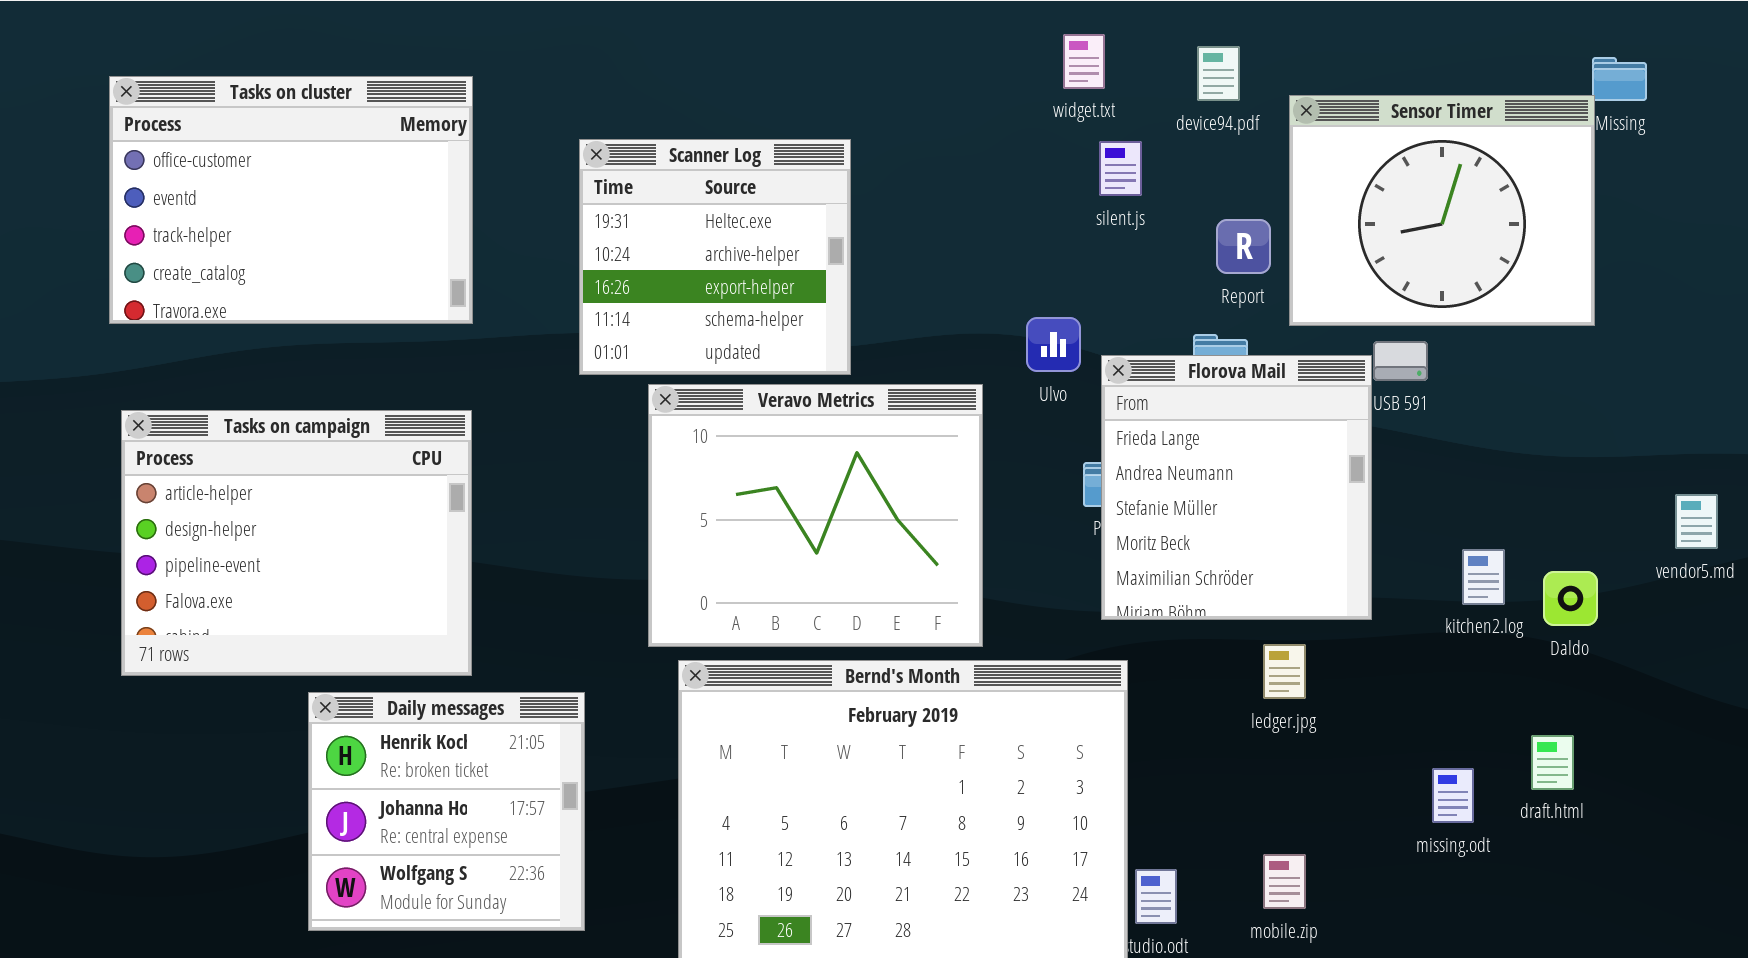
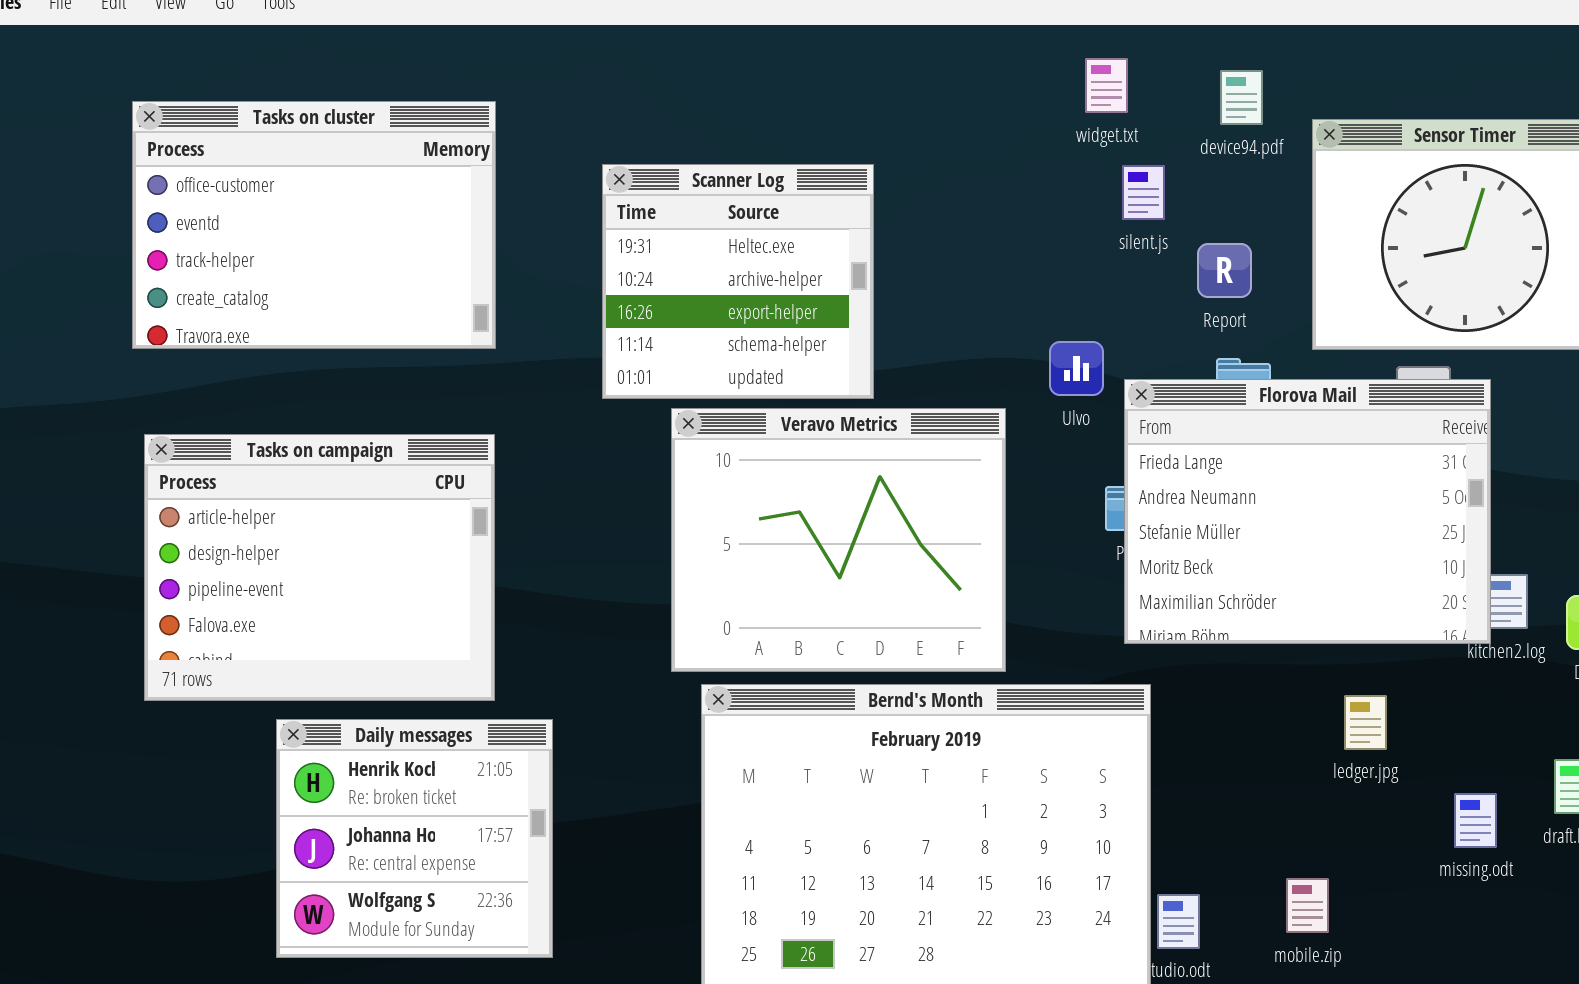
Report: [1216,219,1271,274] -> [1197,243,1252,298], moved
Florova Mail: [1101,355,1372,620] -> [1124,379,1491,644], resized
ledger.jpg: [1263,644,1306,699] -> [1344,695,1387,750], moved
Daily messages: [308,692,585,931] -> [276,719,553,958], moved

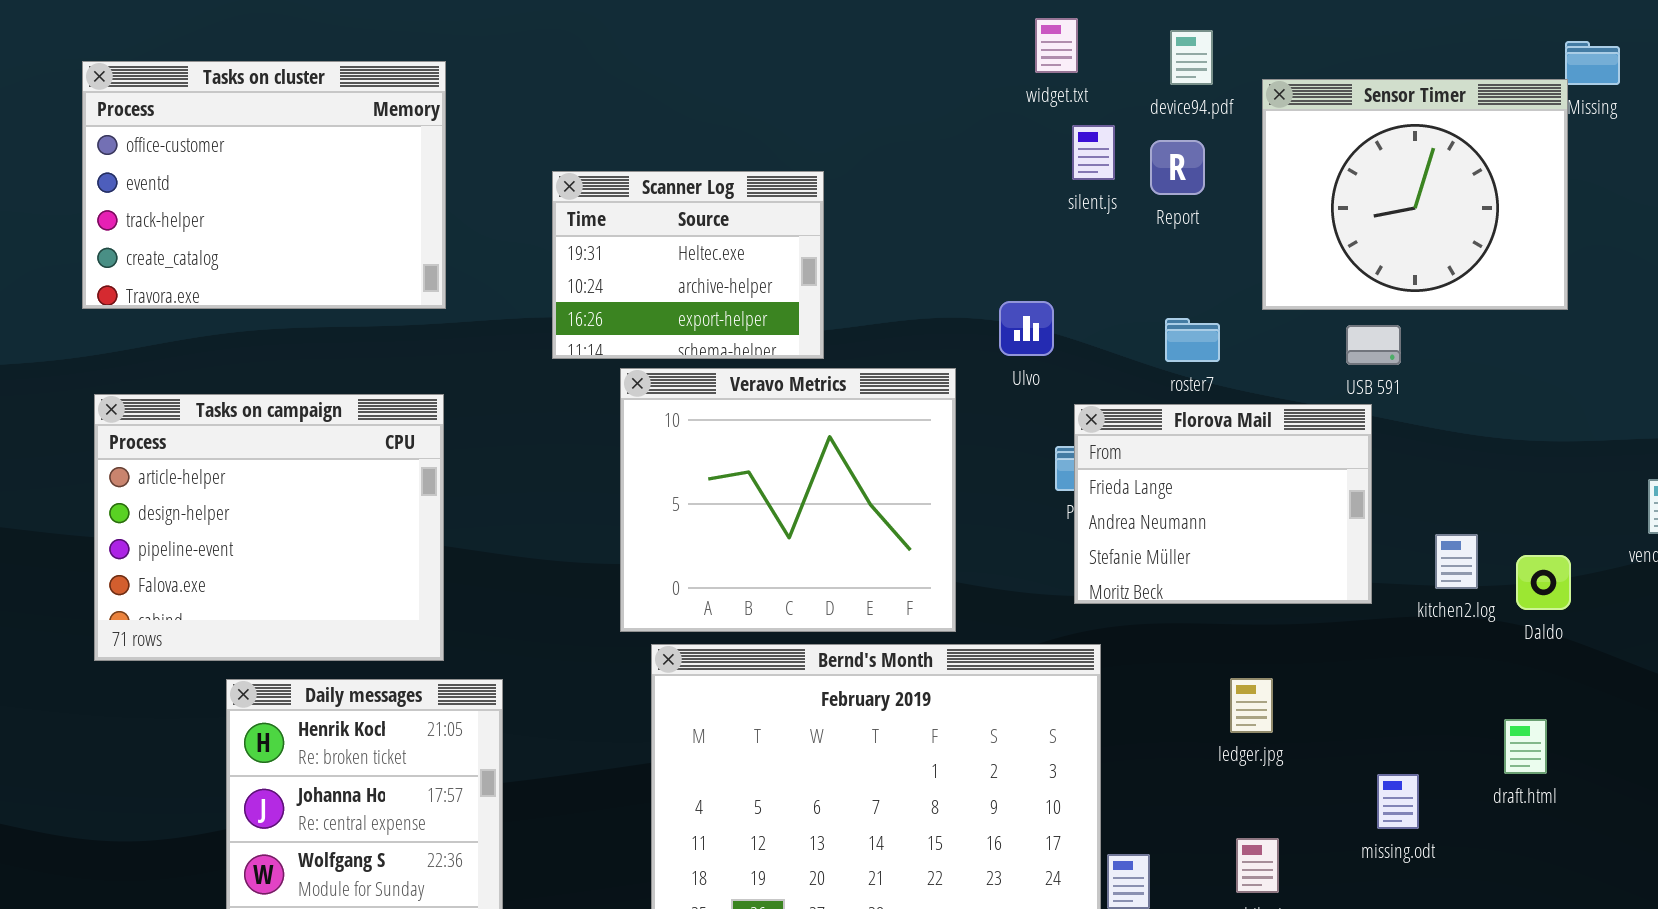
Scanner Log: [602,164,874,399] -> [552,171,824,359], resized
Report: [1197,243,1252,298] -> [1150,140,1205,195], moved
Florova Mail: [1124,379,1491,644] -> [1074,404,1372,604], resized
ledger.jpg: [1344,695,1387,750] -> [1230,678,1273,733], moved
missing.odt: [1454,793,1497,848] -> [1377,774,1419,829], moved

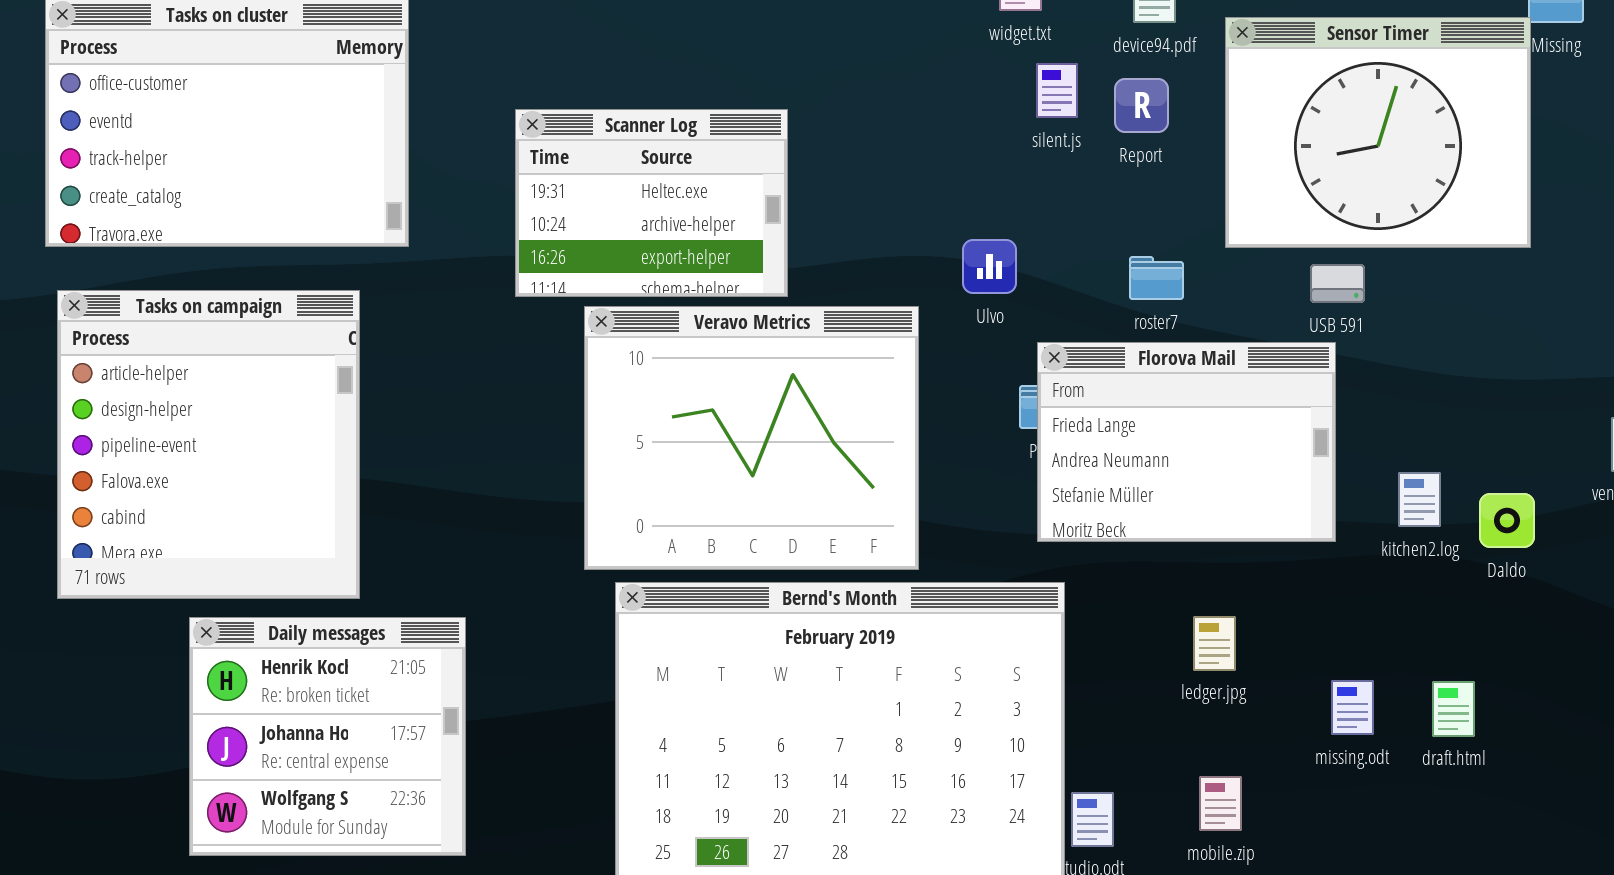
Tasks on campaign: [94,394,444,661] -> [57,290,360,599], resized
draft.html: [1504,719,1547,774] -> [1432,681,1475,737], moved
missing.odt: [1377,774,1419,829] -> [1331,680,1374,735], moved

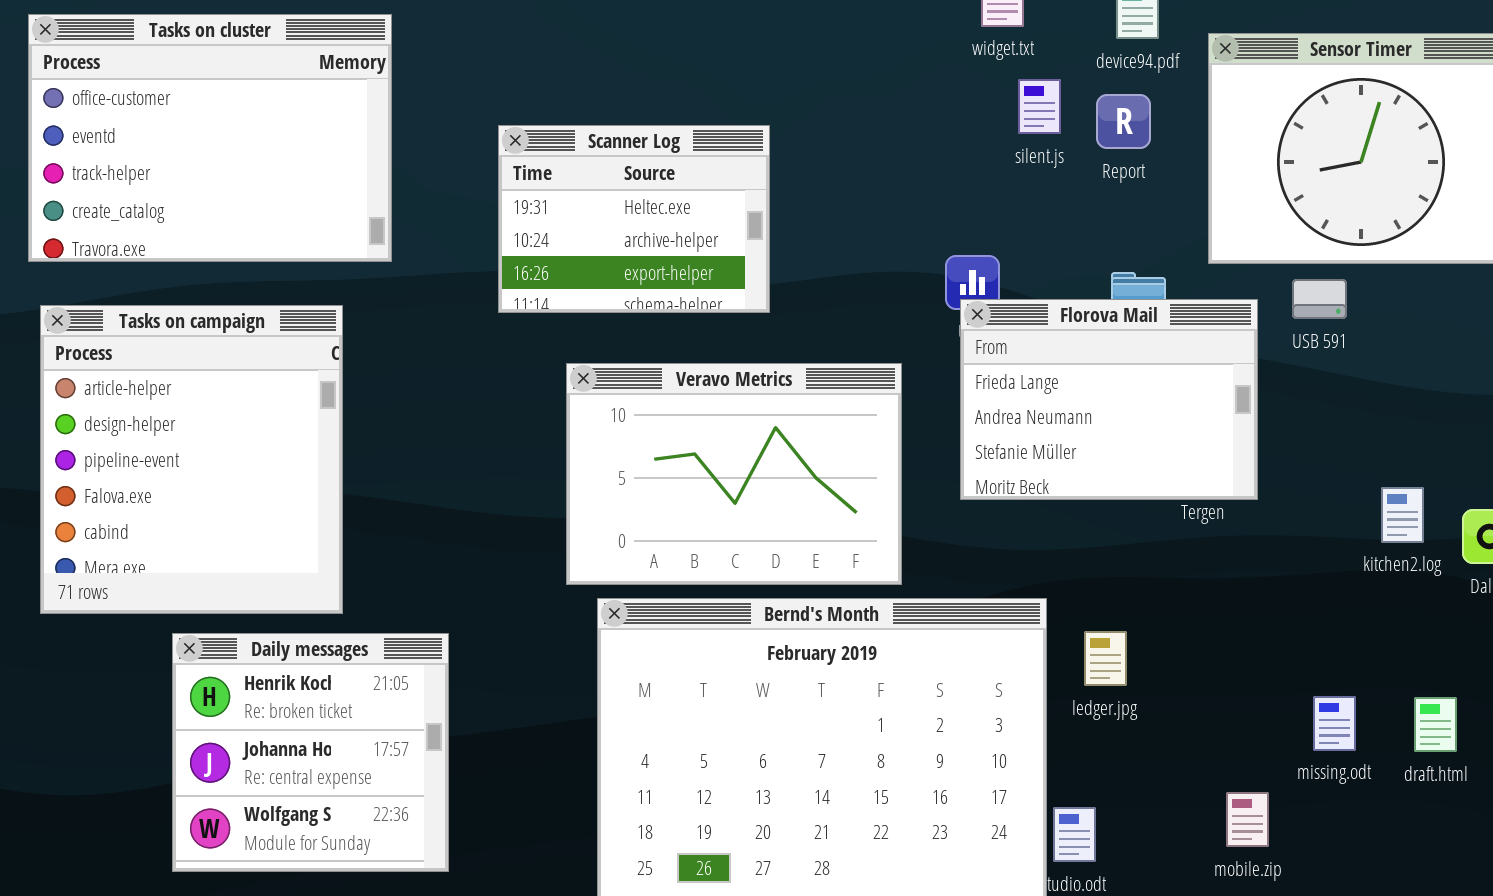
Veravo Metrics: [584,306,919,570] -> [566,363,902,585], resized
Florova Mail: [1037,342,1336,542] -> [960,299,1258,500], moved
ledger.jpg: [1193,616,1236,671] -> [1084,631,1127,686], moved
mobile.zip: [1199,776,1242,831] -> [1226,792,1269,847], moved

